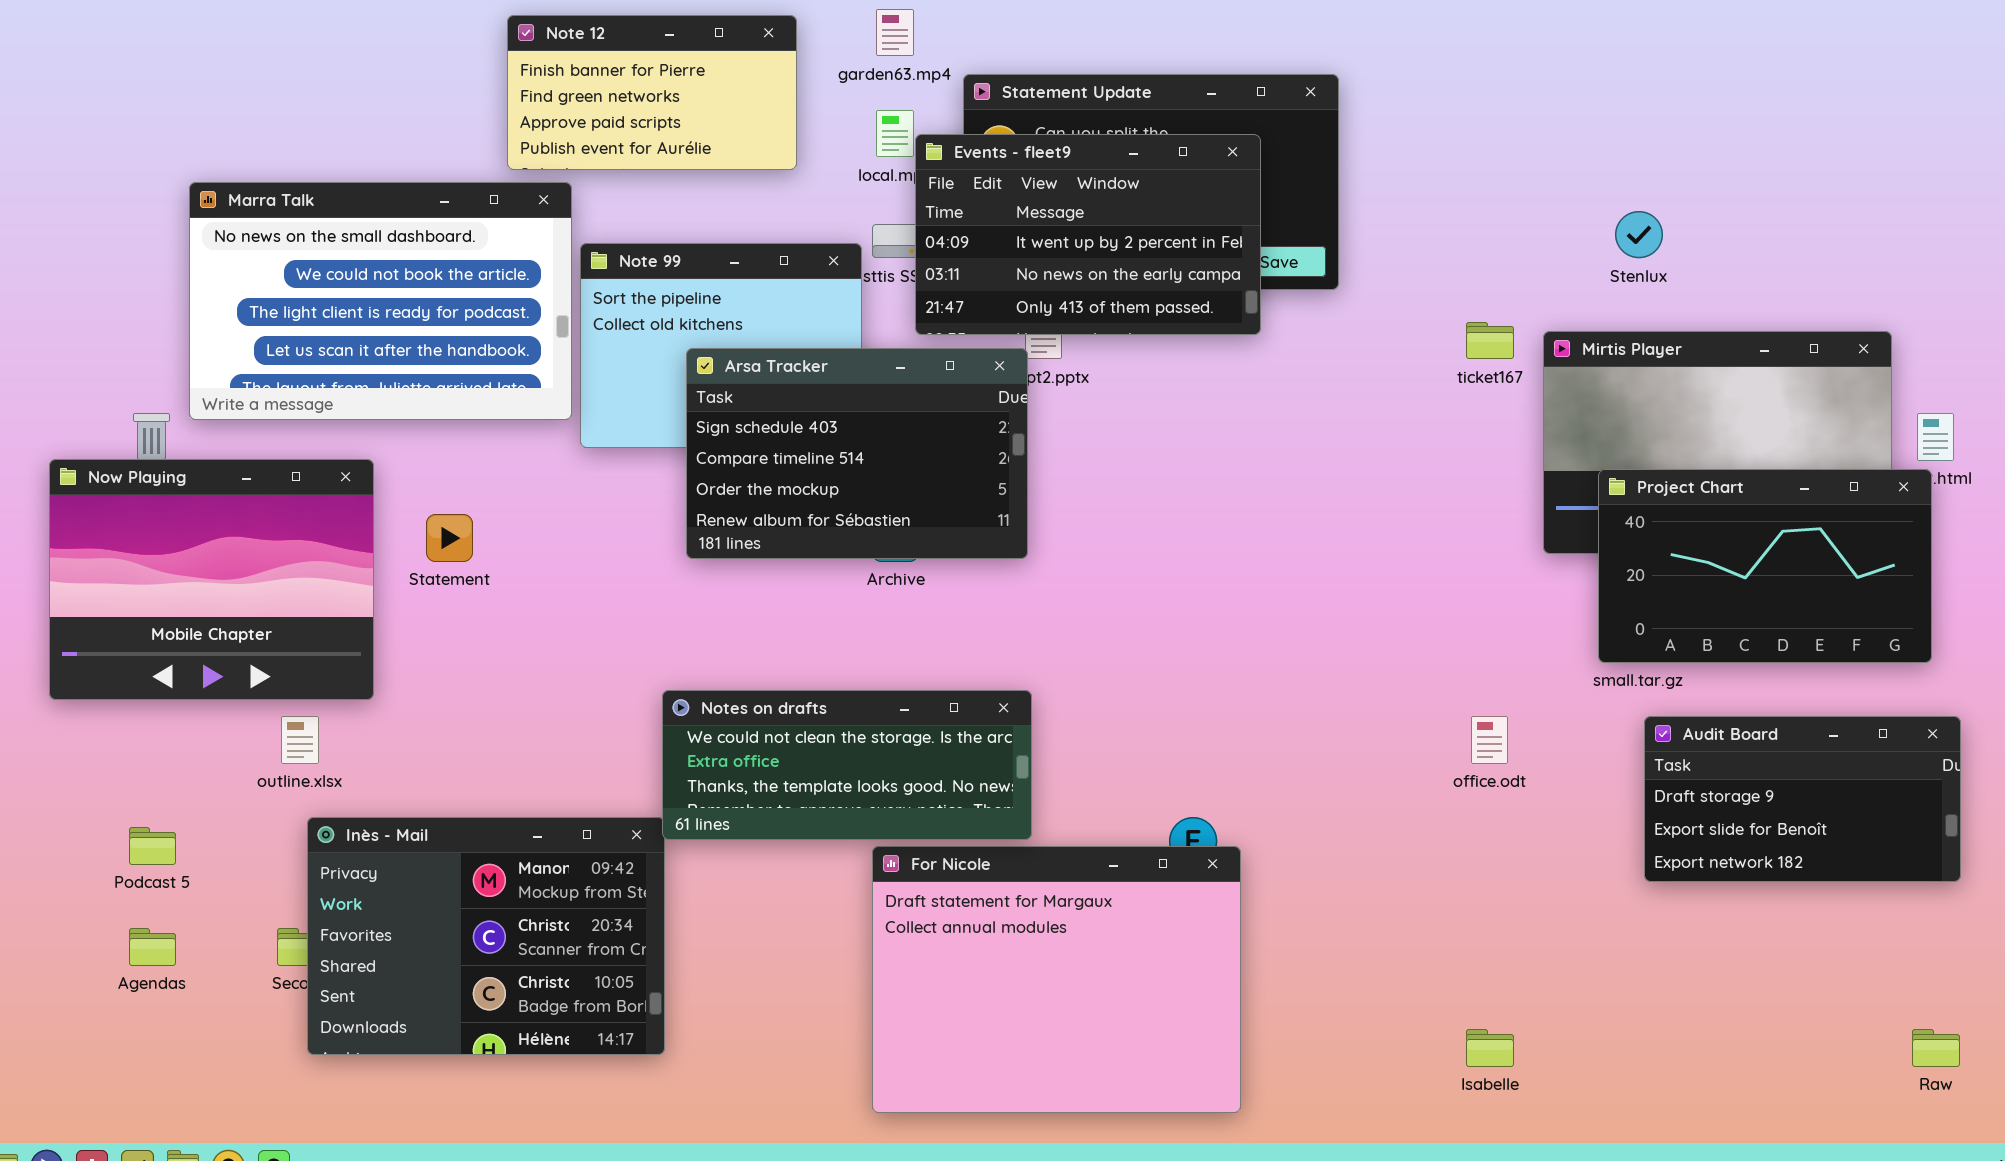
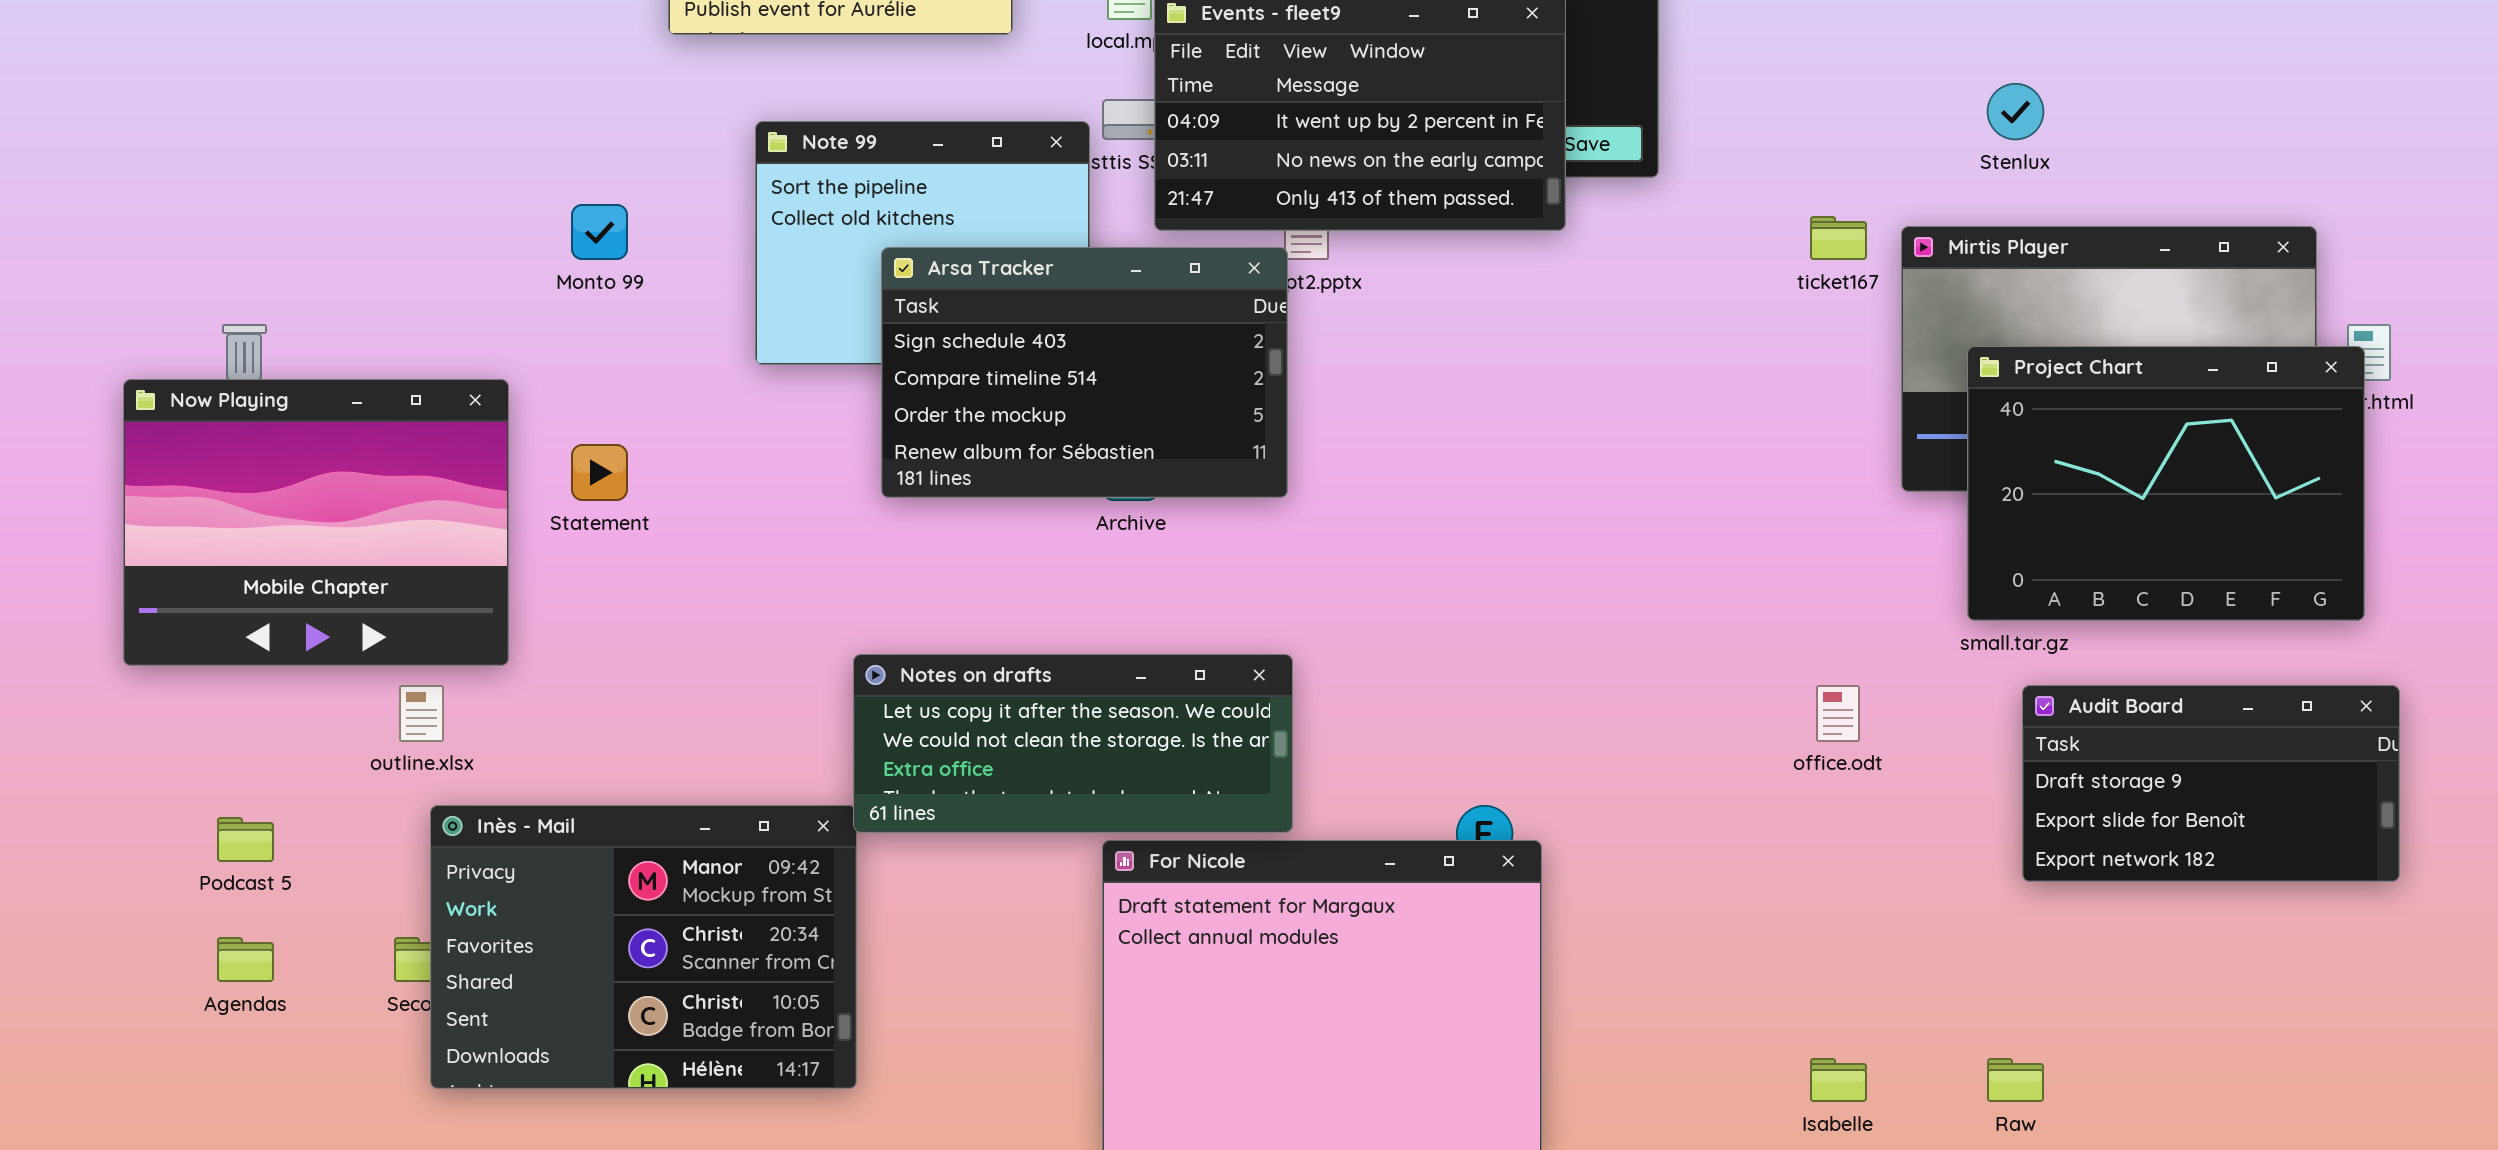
Marra Talk: [189,182,572,420] -> none, closed
Project Chart: [1598,469,1932,663] -> [1967,346,2365,621], resized
Notes on drafts: [662,690,1032,840] -> [853,654,1293,833], scrolled up 1 row
Raw: [1912,1029,1960,1067] -> [1987,1058,2044,1102], moved

